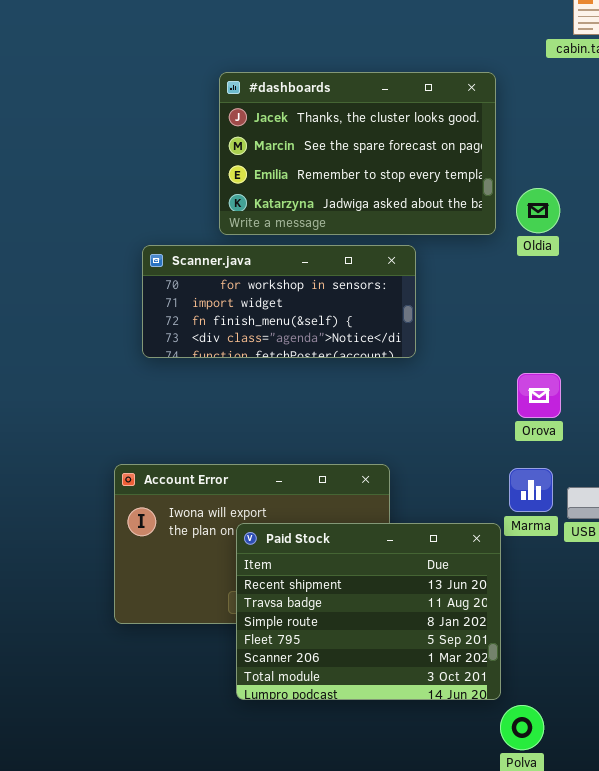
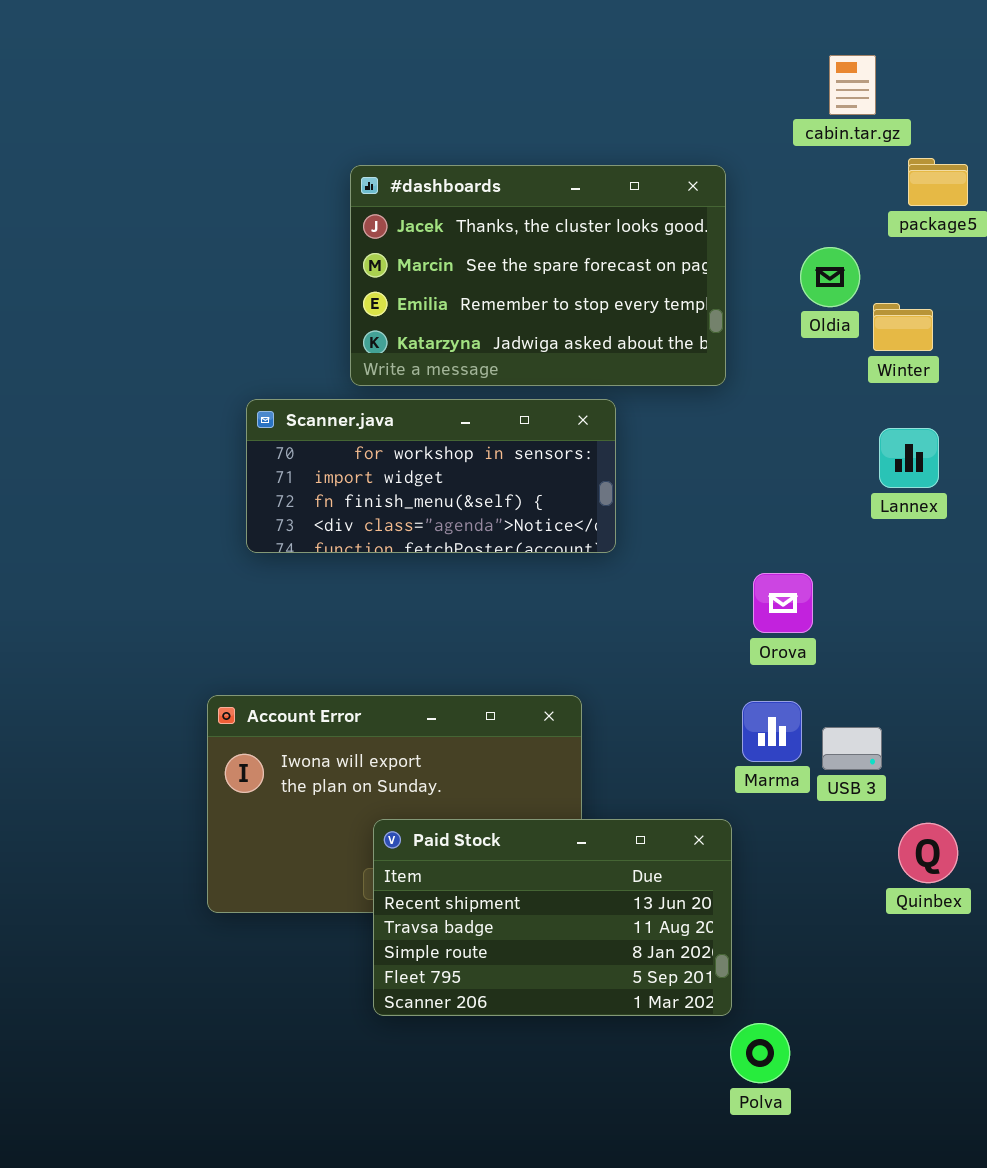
Oldia: [516,188,560,233] -> [800,247,860,307], moved
Paid Stock: [236,523,501,700] -> [373,819,732,1016], resized

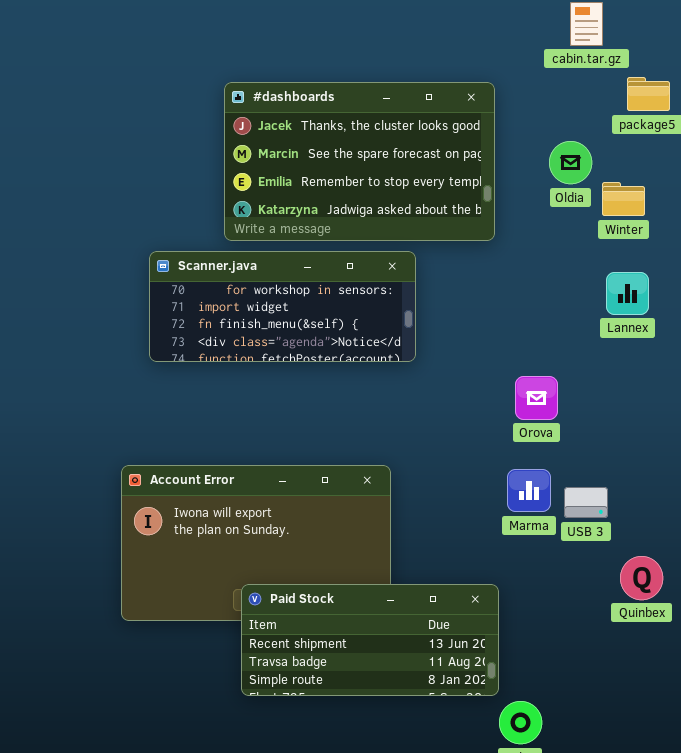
Paid Stock: [373,819,732,1016] -> [241,584,499,696], resized

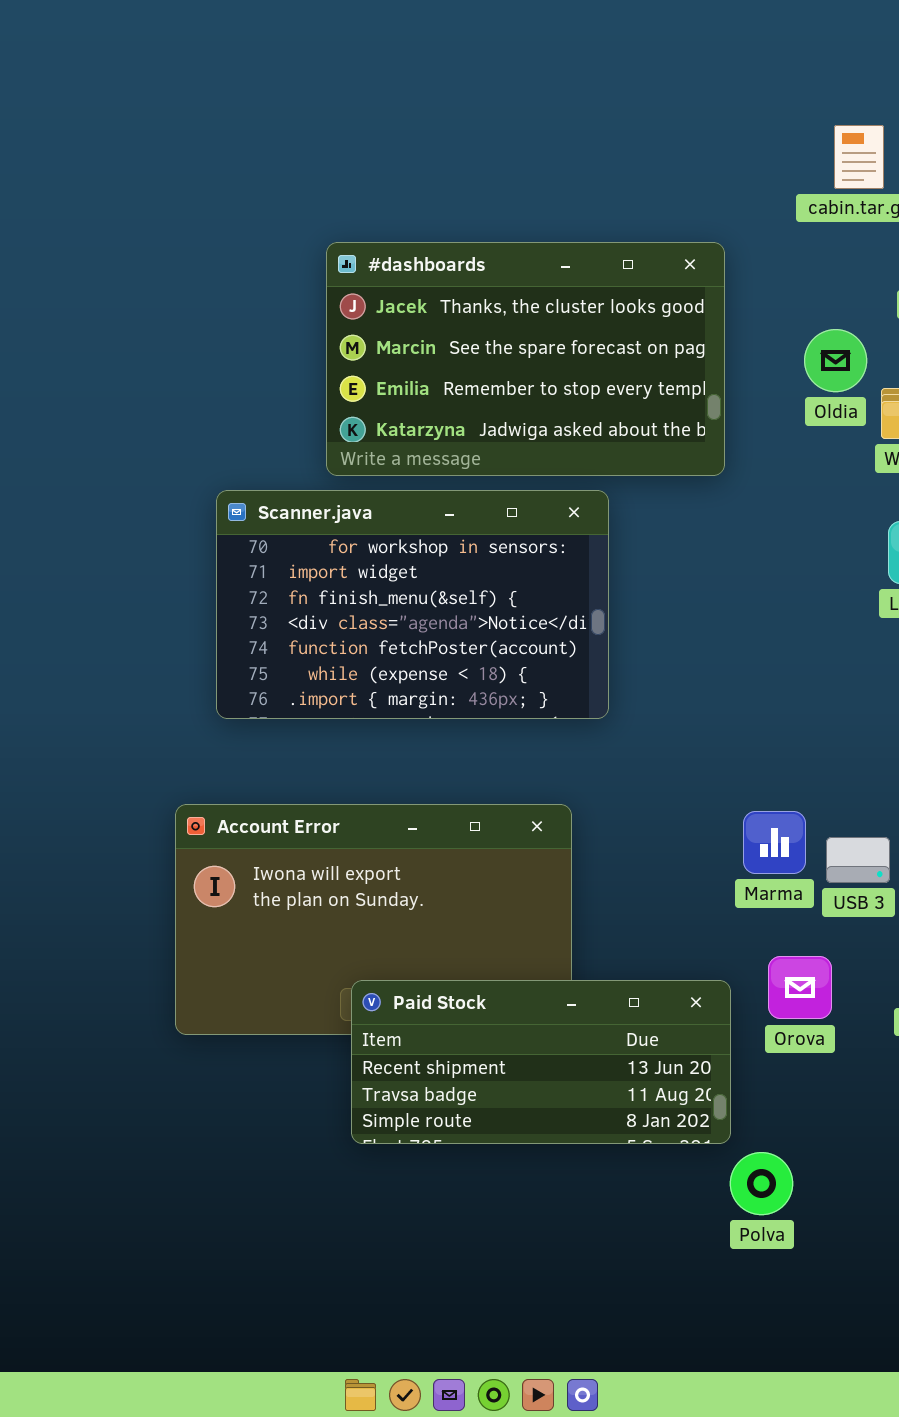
Scanner.java: [149,251,416,362] -> [216,490,609,719], resized
Orova: [515,376,558,420] -> [768,956,832,1019], moved

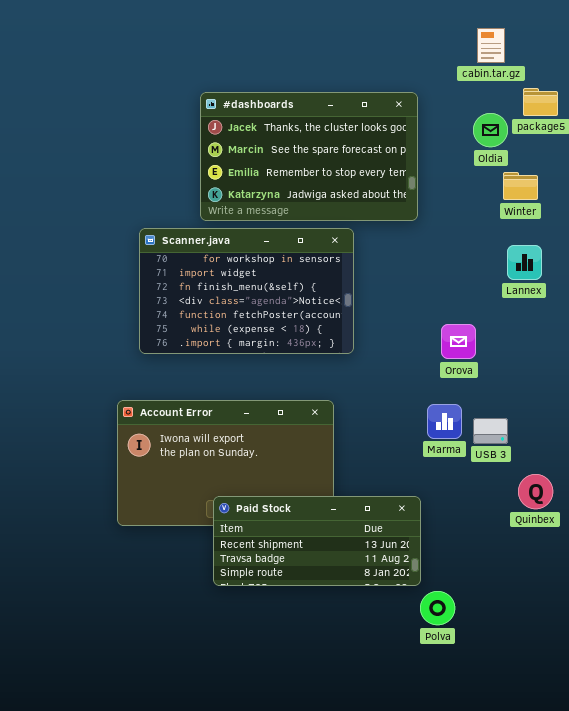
Oldia: [804,329,867,392] -> [473,113,508,147], moved
Orova: [768,956,832,1019] -> [441,324,476,359], moved

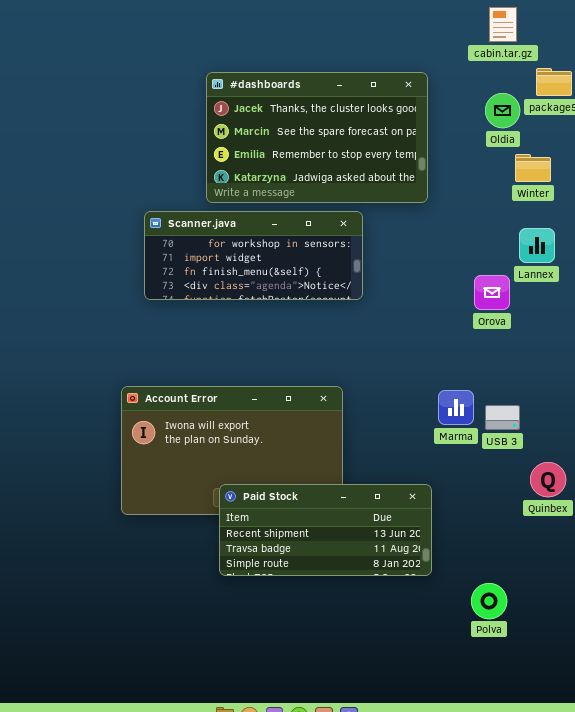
Scanner.java: [139,228,354,354] -> [144,211,363,300], resized
Orova: [441,324,476,359] -> [474,275,510,310], moved
Polva: [420,591,455,625] -> [471,583,507,619], moved

